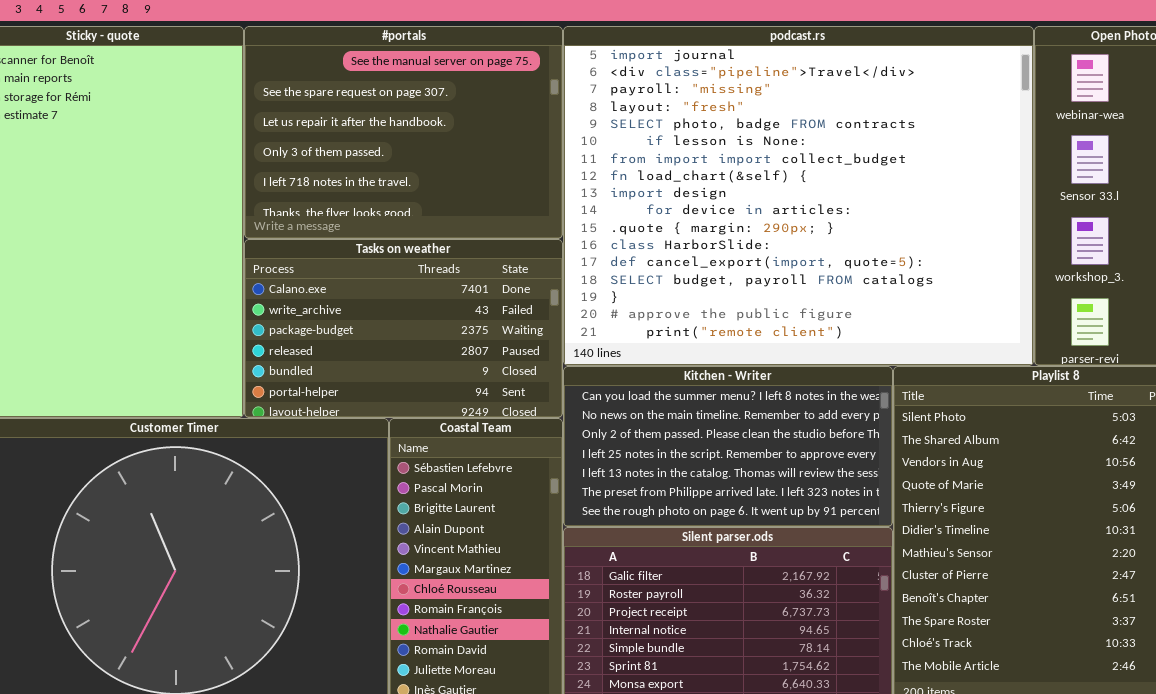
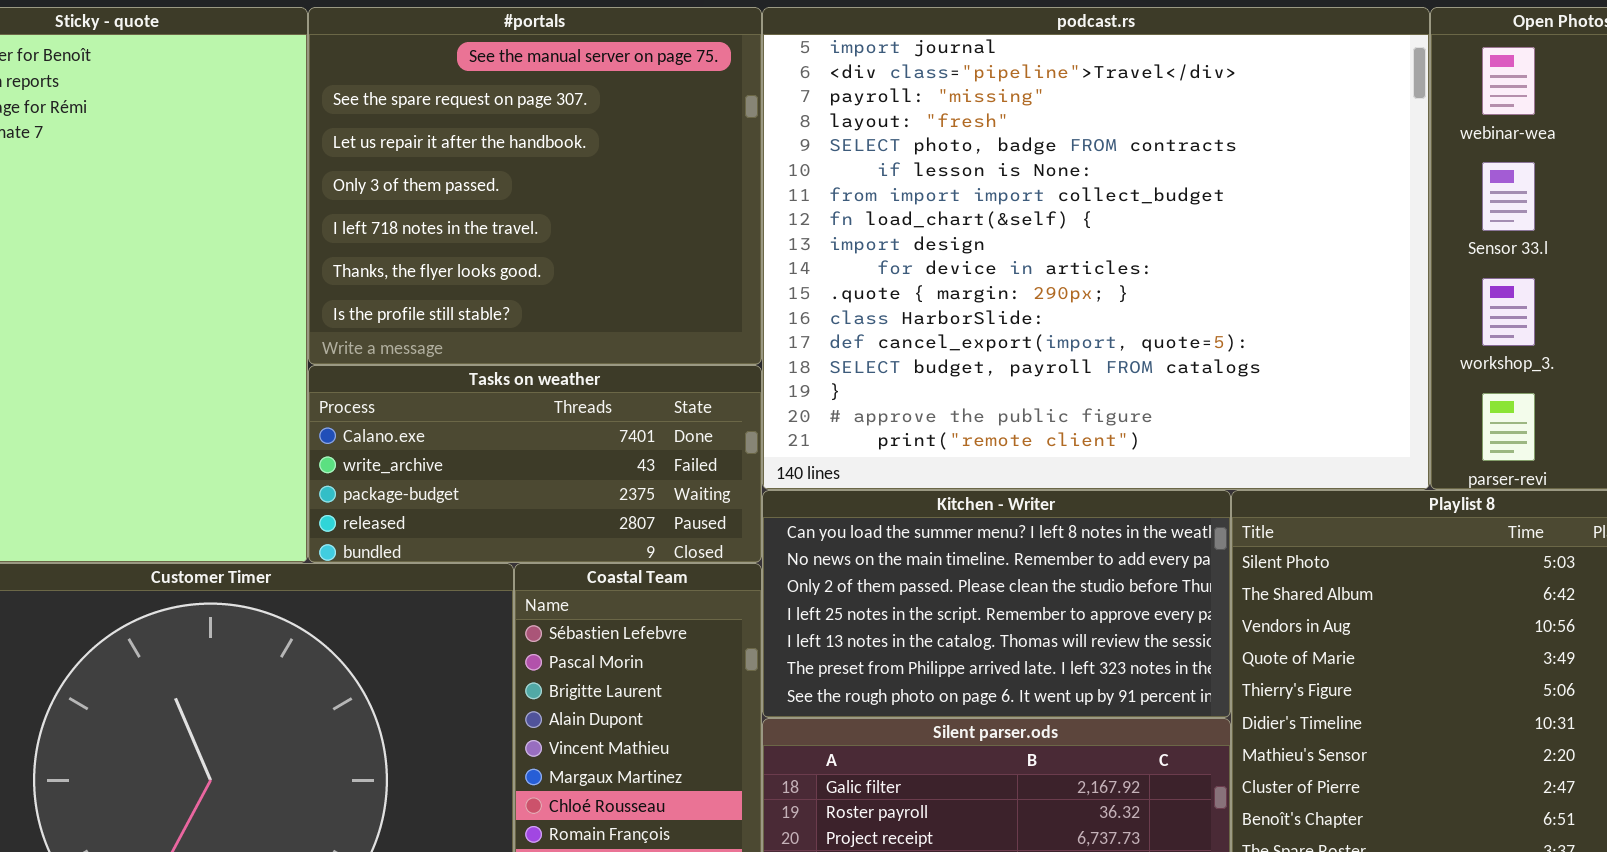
#portals: [244,26,563,239] -> [308,7,762,365], resized
Tasks on weather: [244,239,563,418] -> [308,365,762,563], resized

